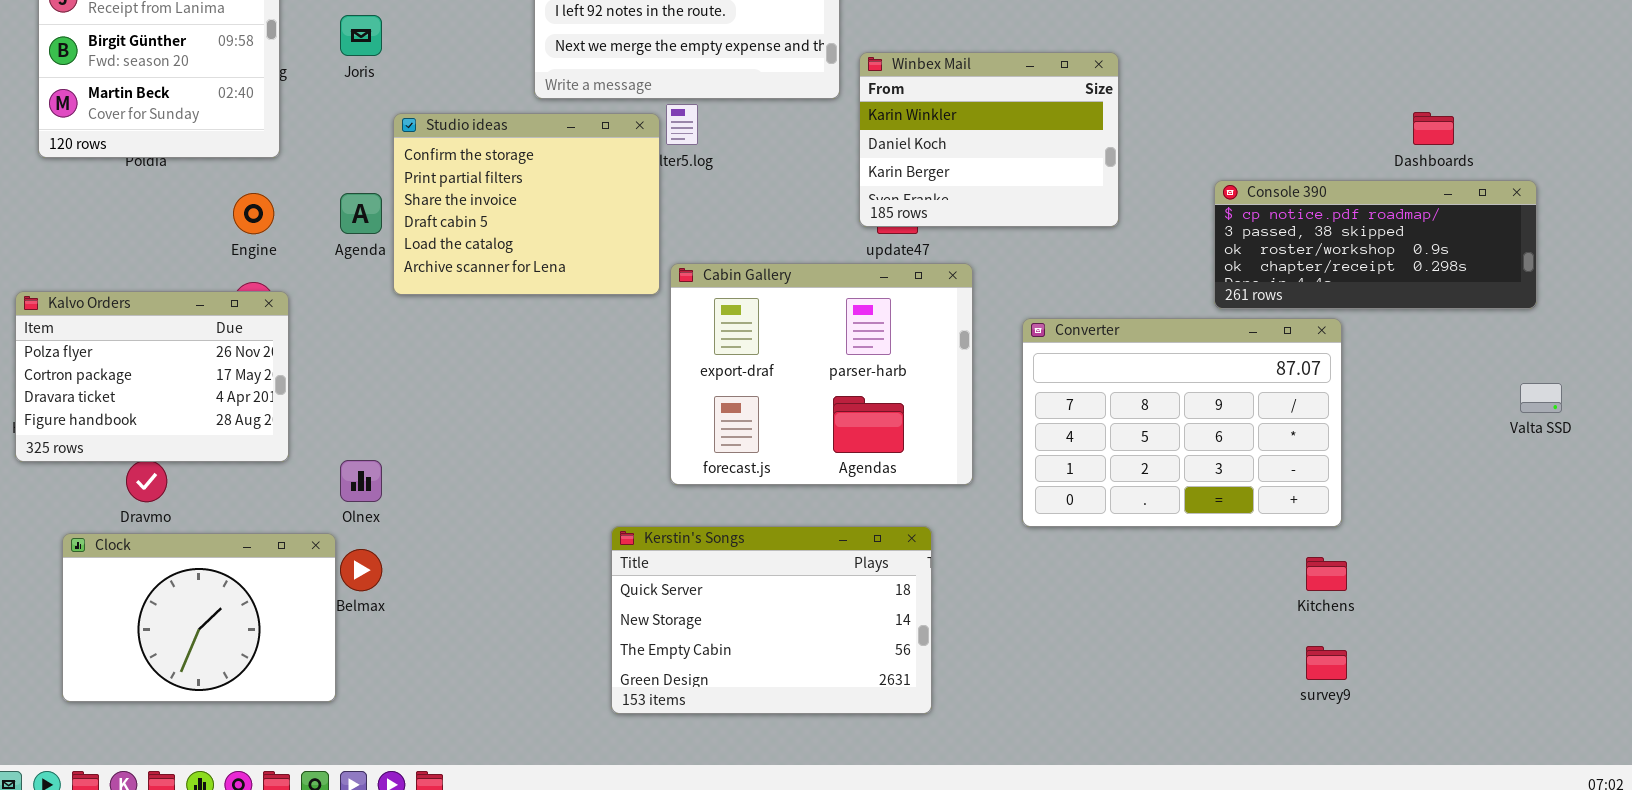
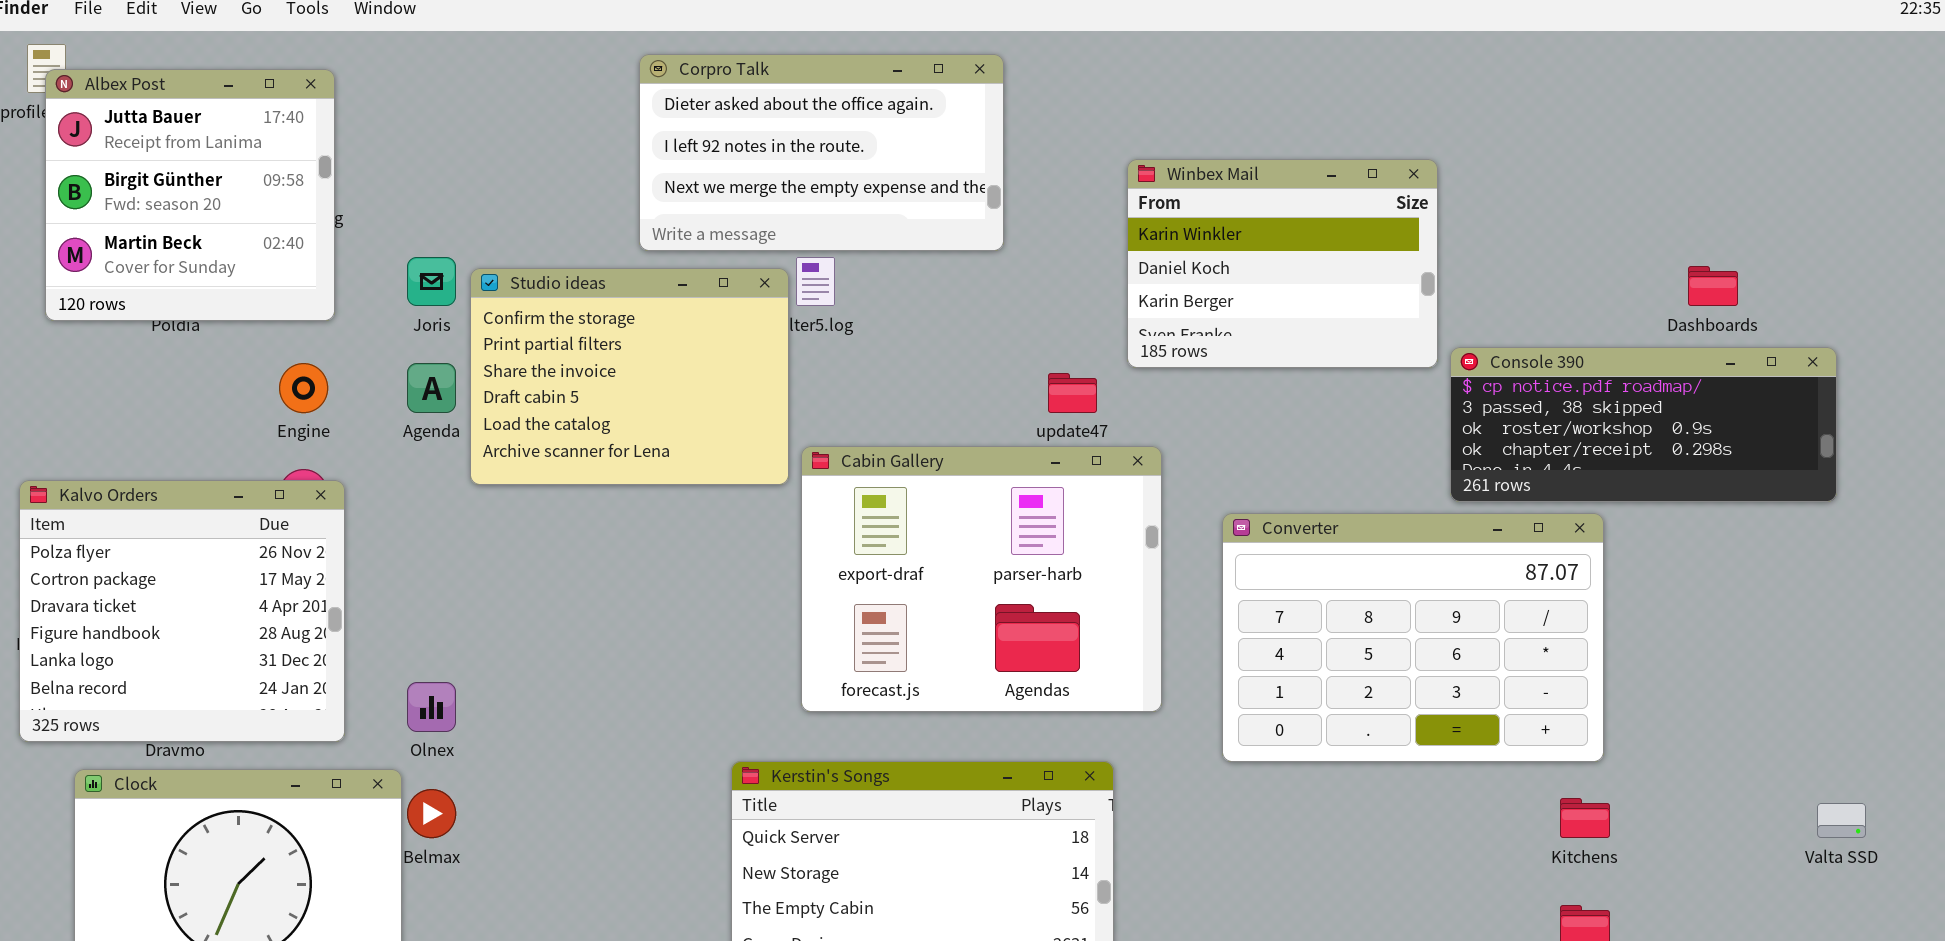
Joris: [340,15,382,56] -> [407,257,456,306], moved
Winbex Mail: [859,52,1119,227] -> [1127,159,1438,368], moved
Kalvo Orders: [15,291,289,462] -> [19,480,345,742], resized
Valta SSD: [1520,383,1562,413] -> [1817,803,1866,838], moved

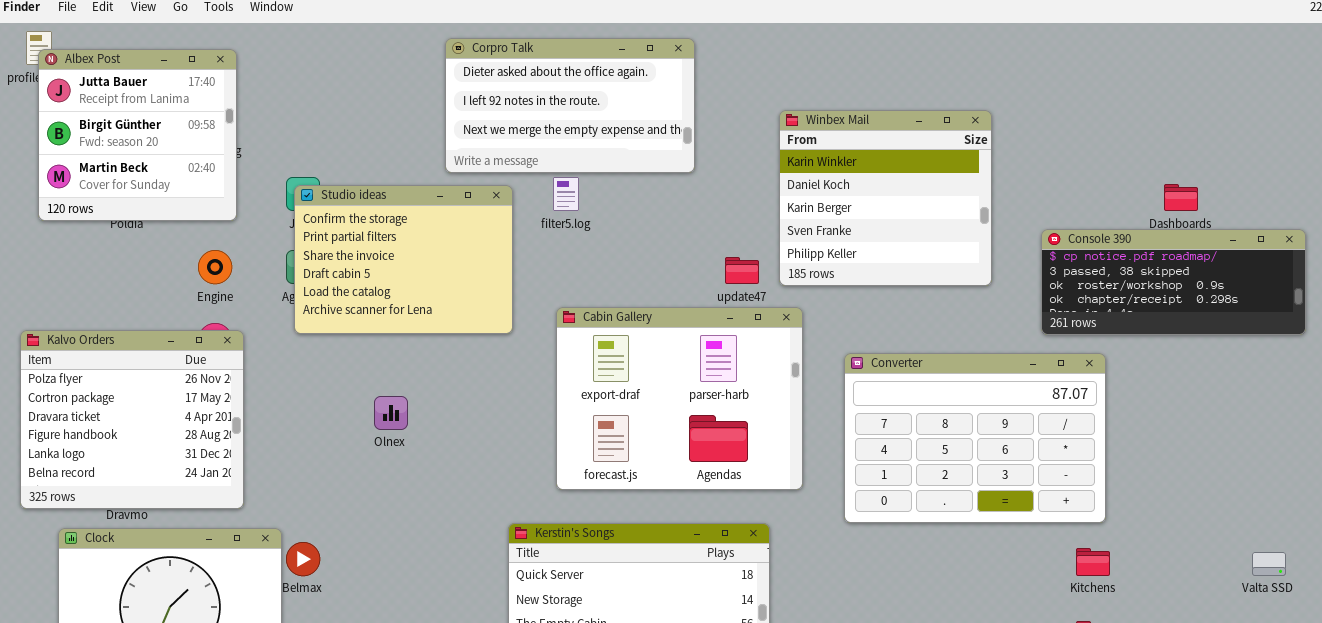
Winbex Mail: [1127,159,1438,368] -> [779,110,992,286], resized
Studio ideas: [470,268,789,485] -> [294,185,513,334], moved
Console 390: [1450,347,1837,502] -> [1041,229,1306,335], moved
Olnex: [407,682,456,732] -> [374,396,408,430], moved

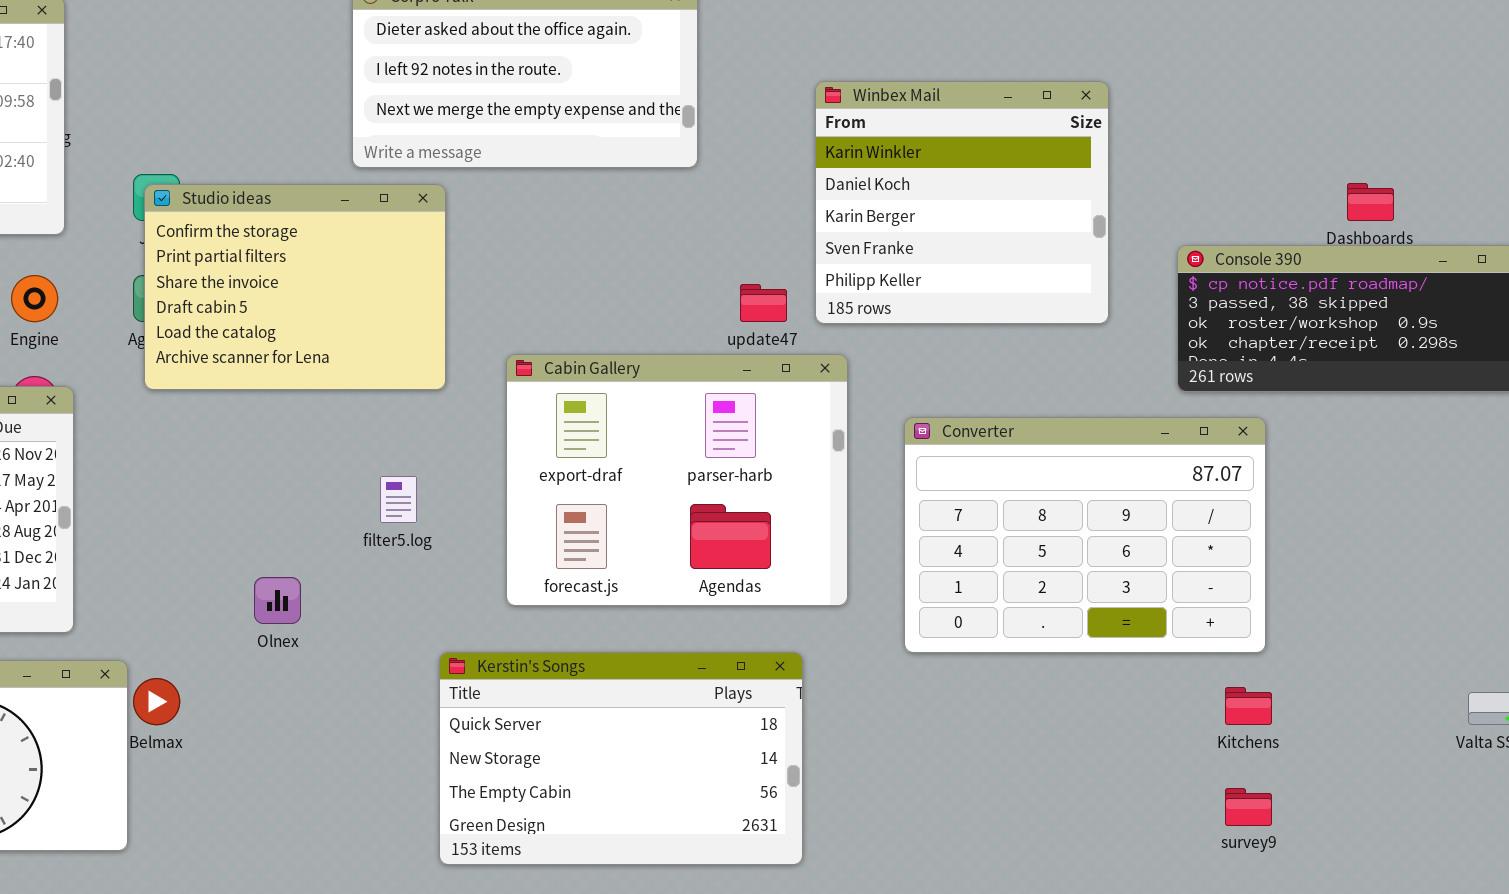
filter5.log: [553,177,579,211] -> [380,476,417,523], moved
Olnex: [374,396,408,430] -> [254,577,301,624], moved

